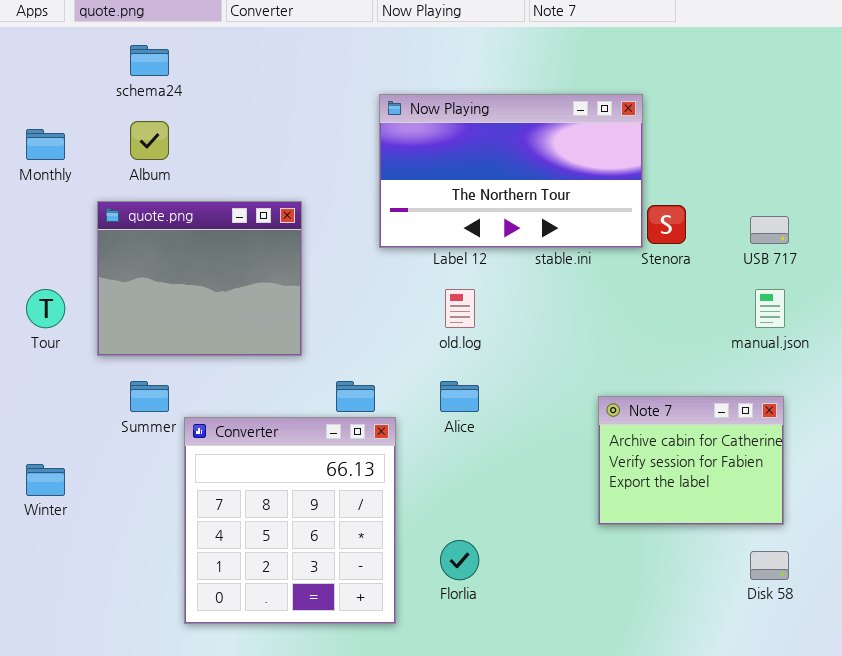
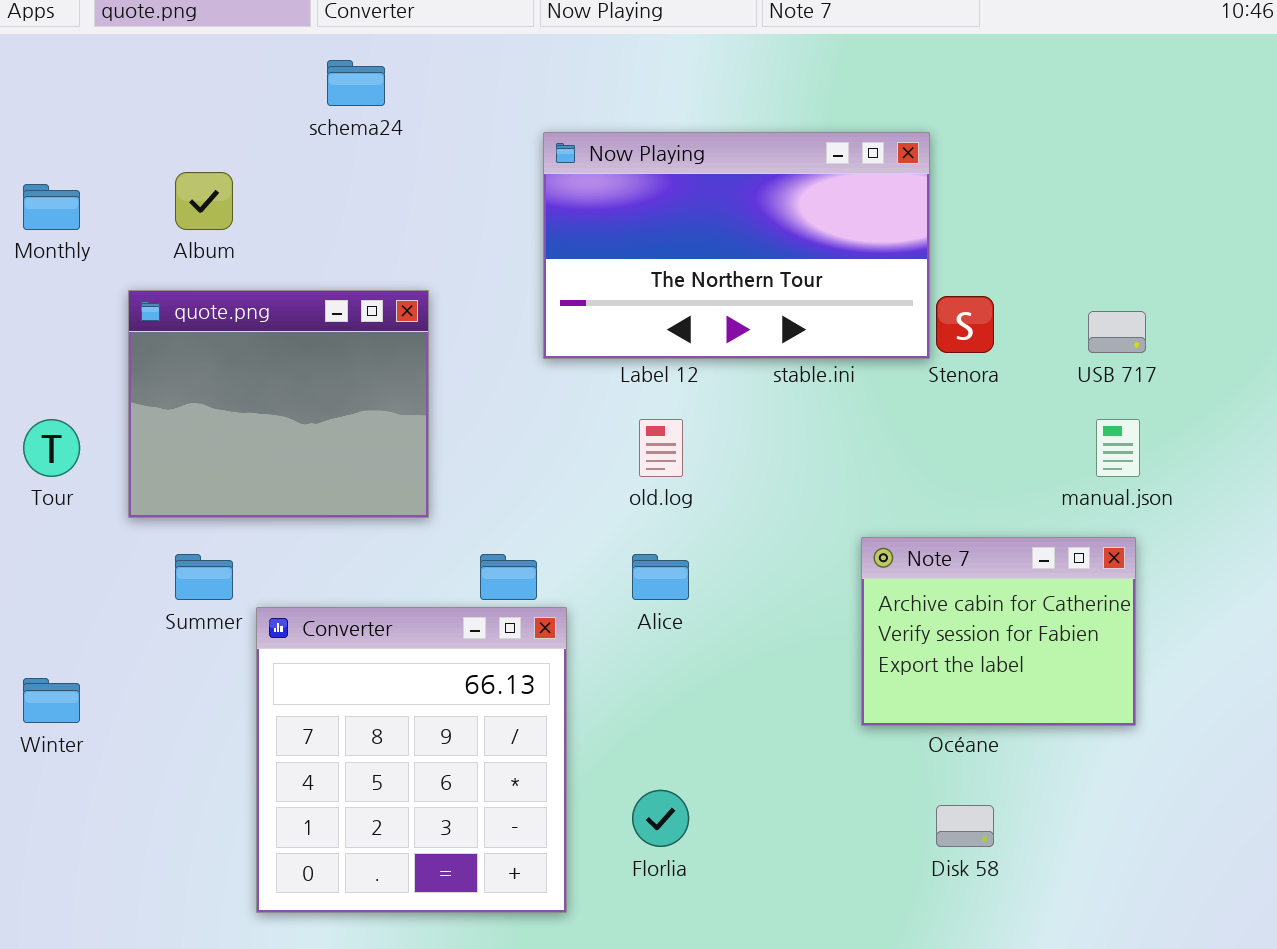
schema24: [130,45,169,76] -> [327,60,385,106], moved
Note 7: [598,396,784,525] -> [861,537,1136,726], moved
Disk 58: [750,551,789,580] -> [936,805,994,847], moved

